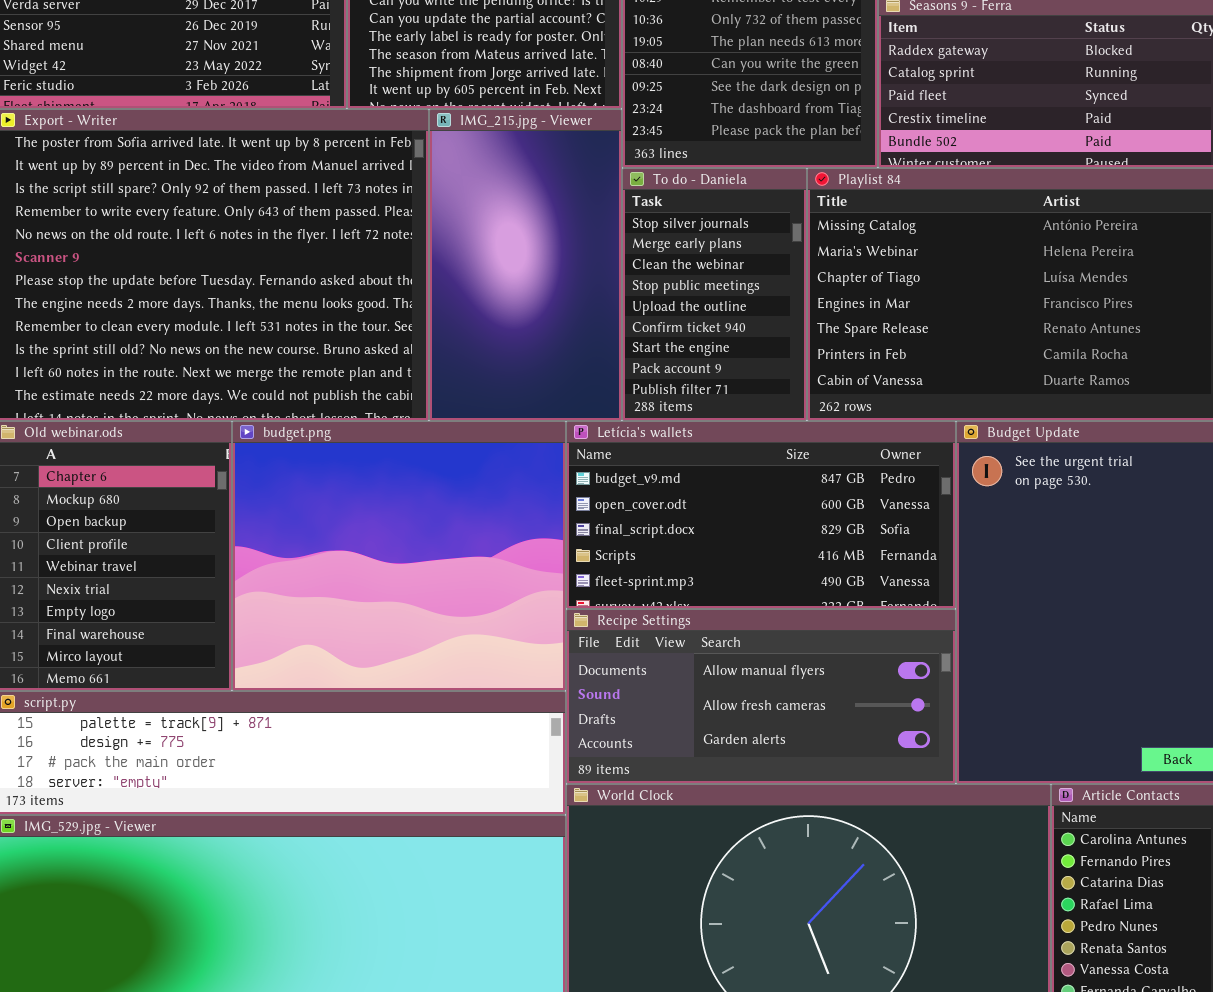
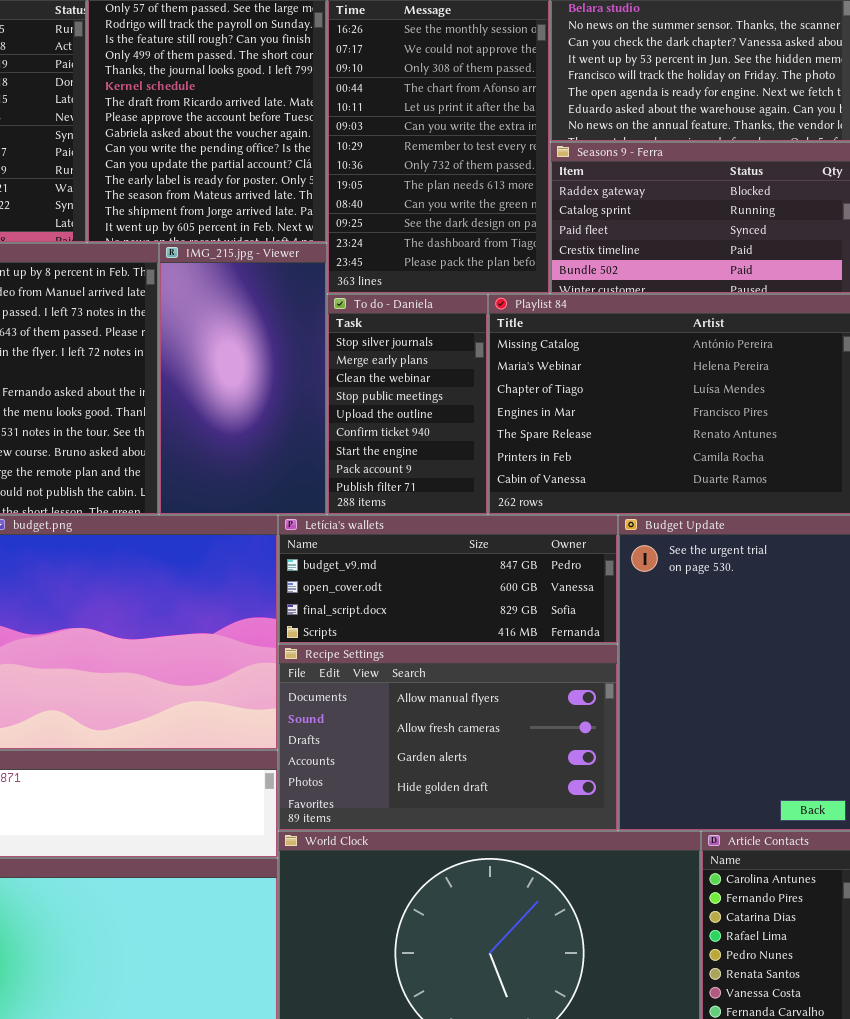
Letícia's wallets: [566,421,956,609] -> [278,515,618,644], resized
Recipe Settings: [566,609,956,784] -> [278,644,618,831], resized

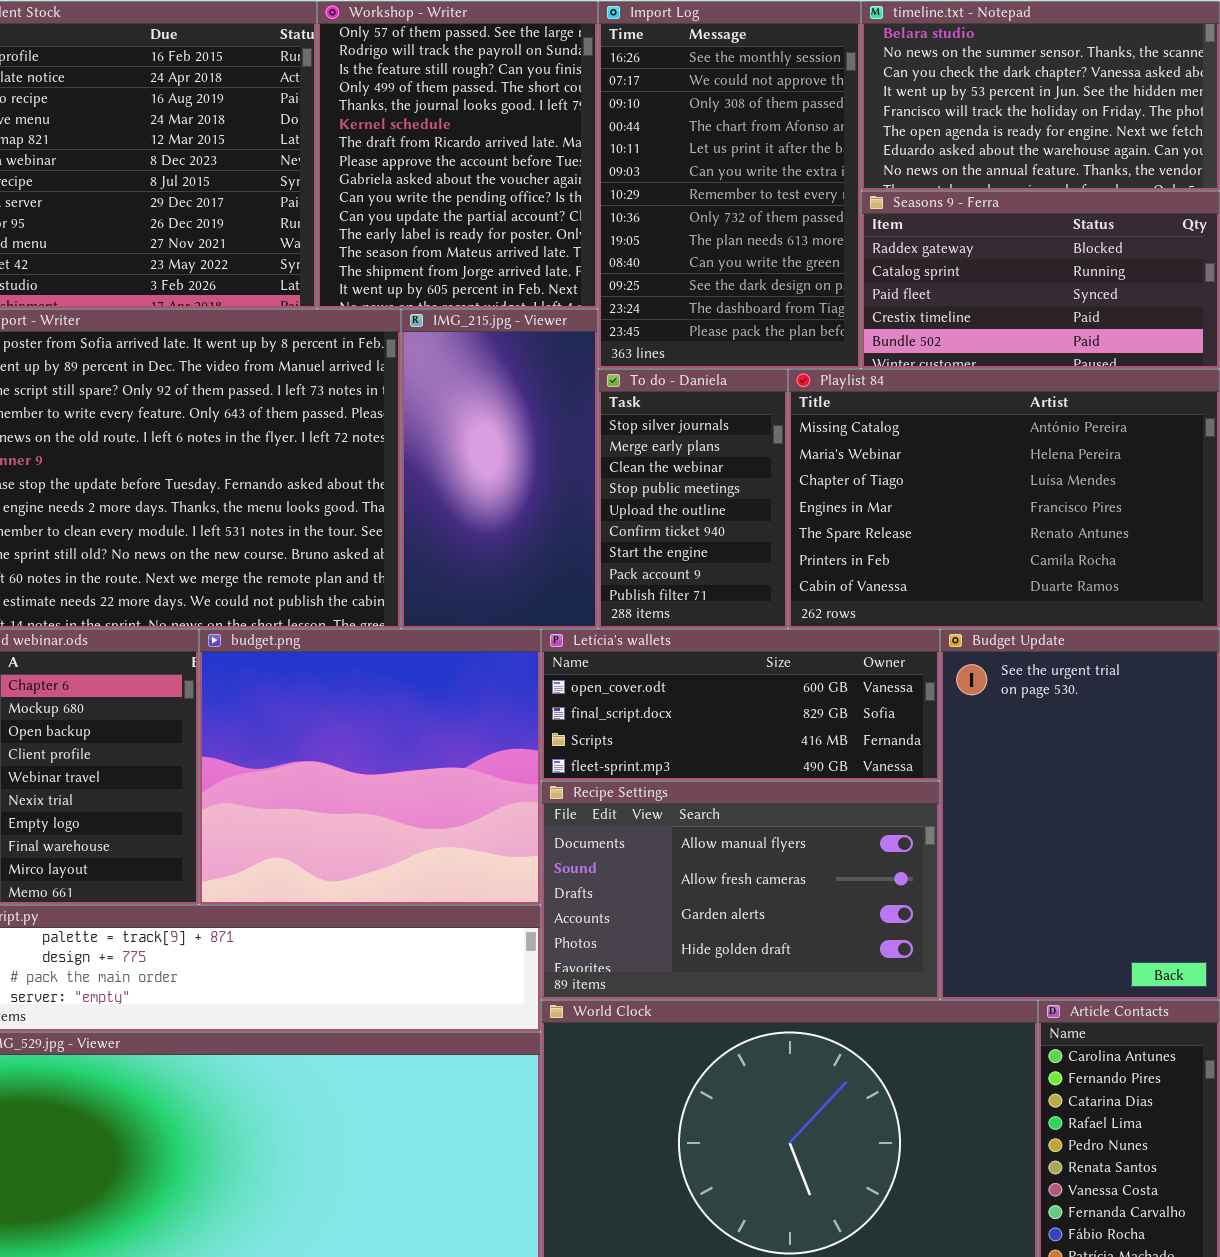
Letícia's wallets: [278,515,618,644] -> [541,629,940,781], scrolled down 1 row

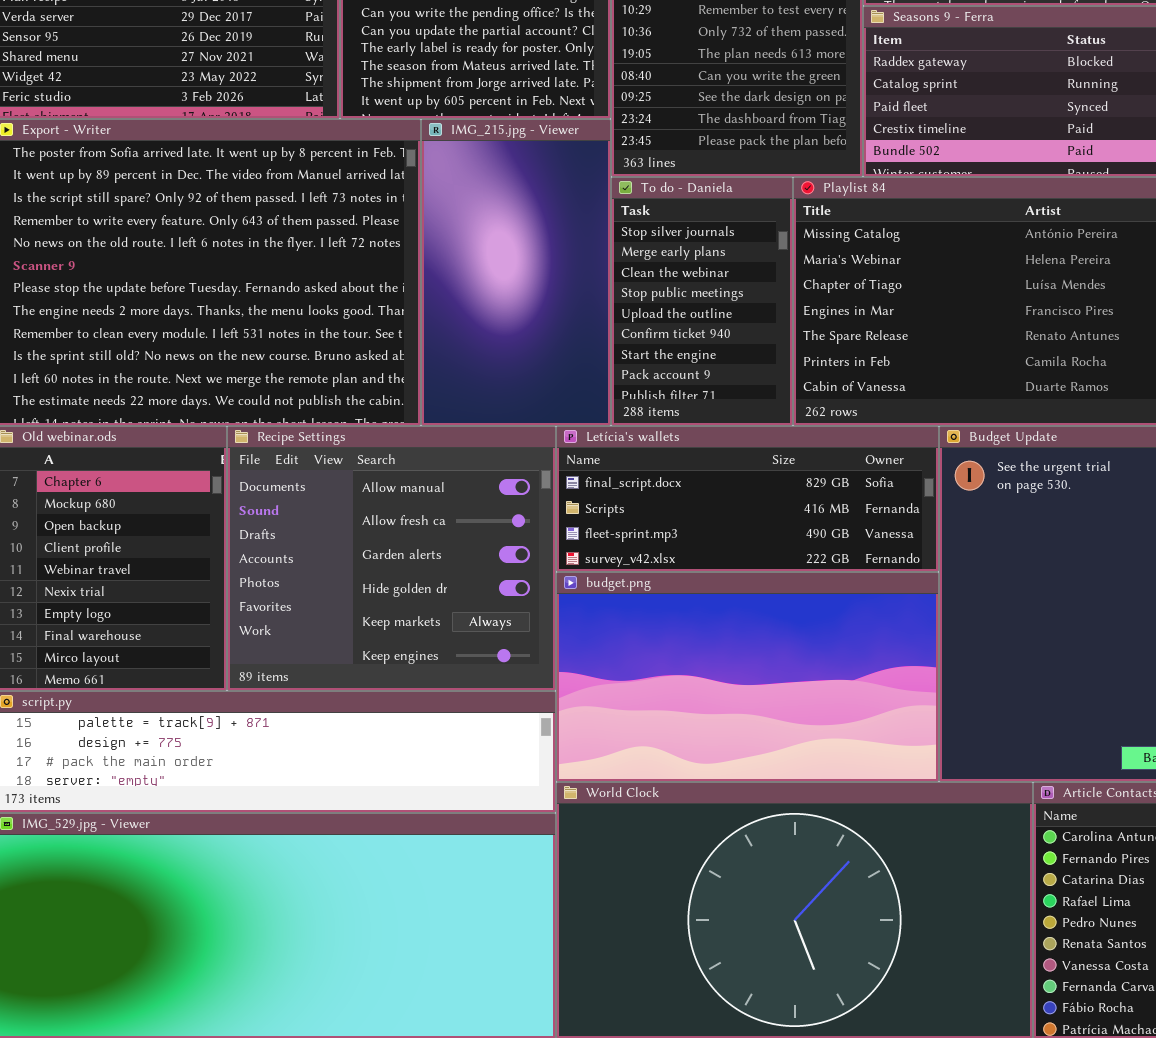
budget.png: [199,629,541,905] -> [556,572,939,782], moved, resized
Letícia's wallets: [541,629,940,781] -> [556,426,939,572], scrolled down 1 row
Recipe Settings: [541,781,940,1000] -> [227,426,556,691], moved, resized

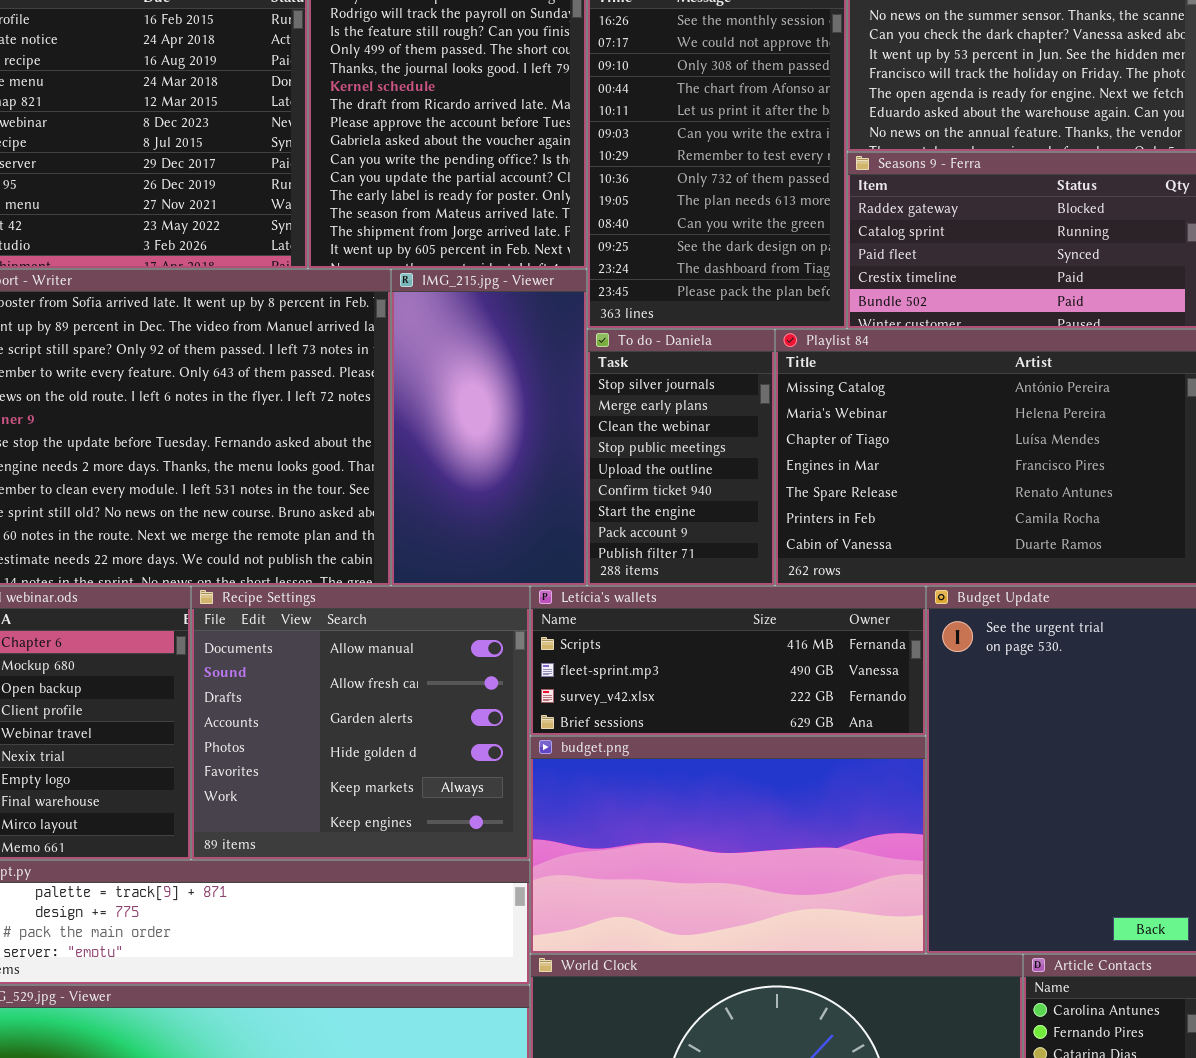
Letícia's wallets: [556,426,939,572] -> [530,586,926,736], scrolled down 1 row

